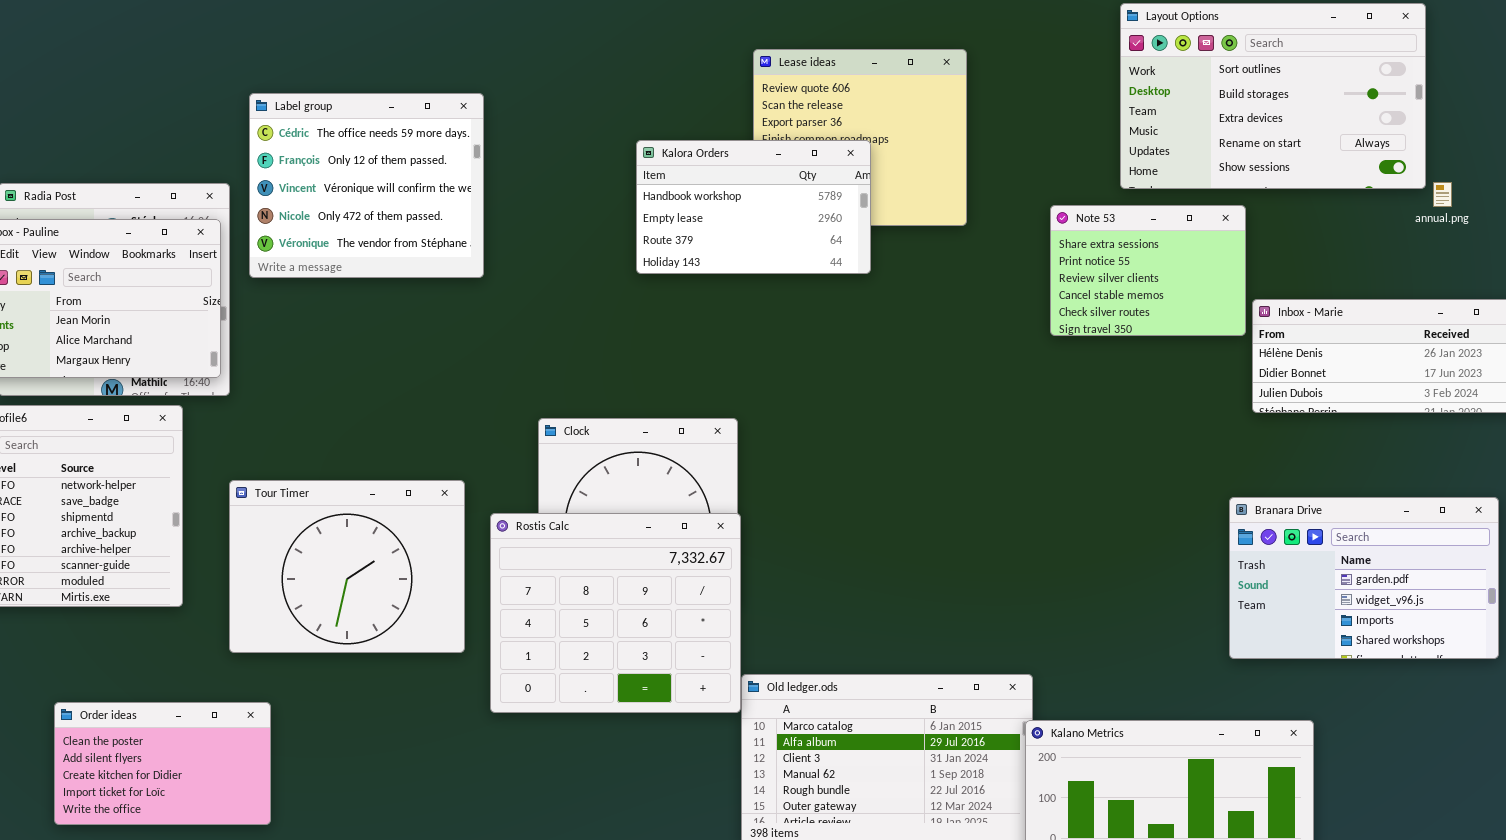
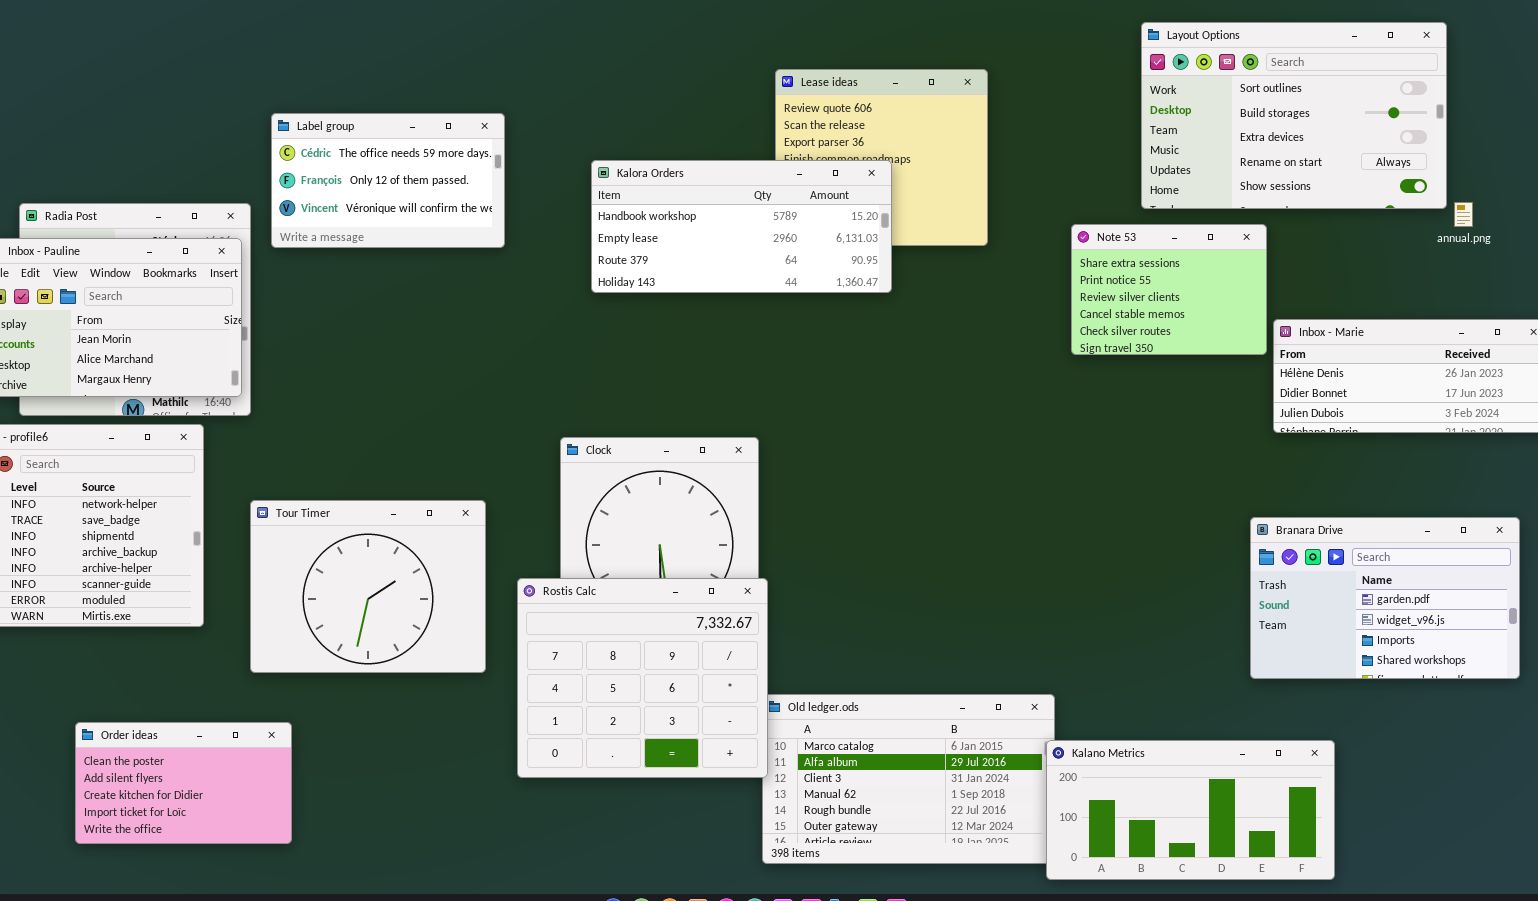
Label group: [249,93,484,278] -> [271,113,505,248], resized
Kalora Orders: [636,140,871,274] -> [591,160,892,293], resized
Rostis Calc: [490,513,741,713] -> [517,578,768,778], moved

